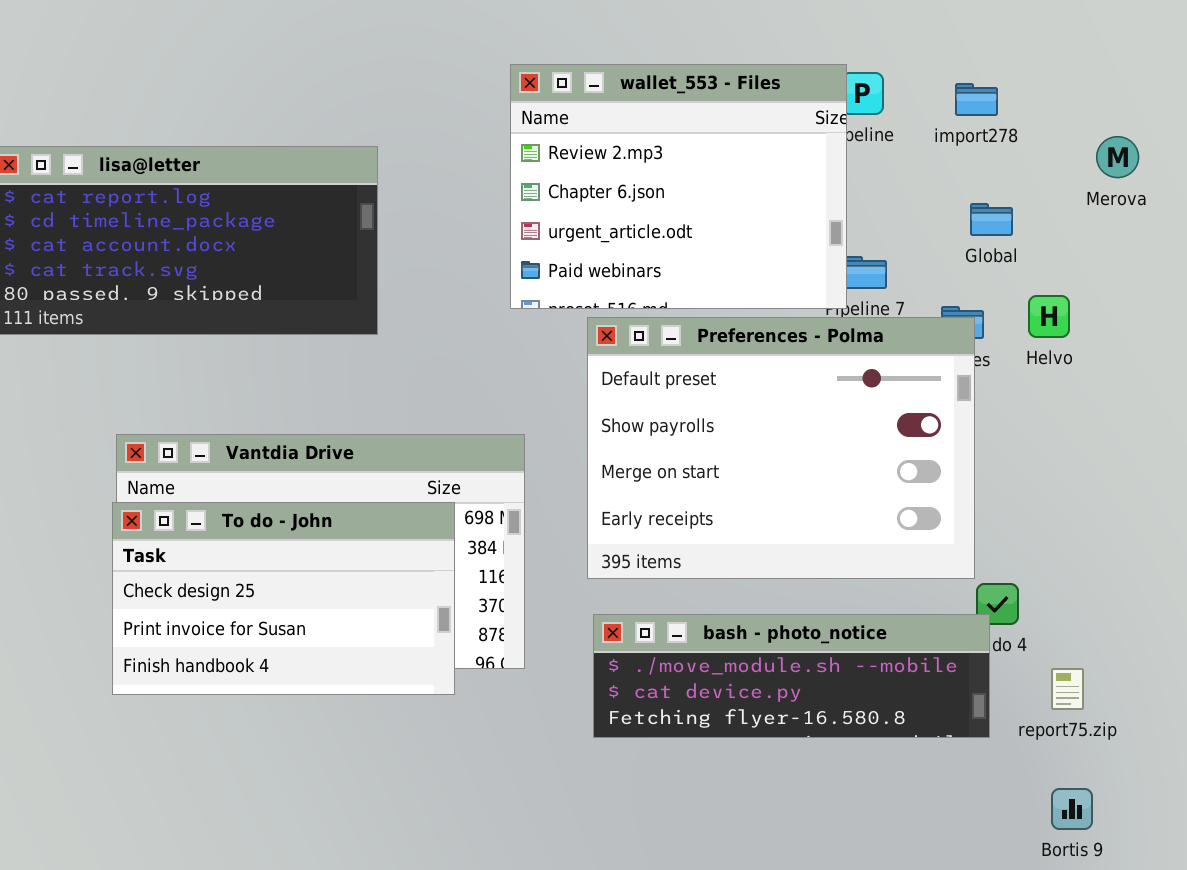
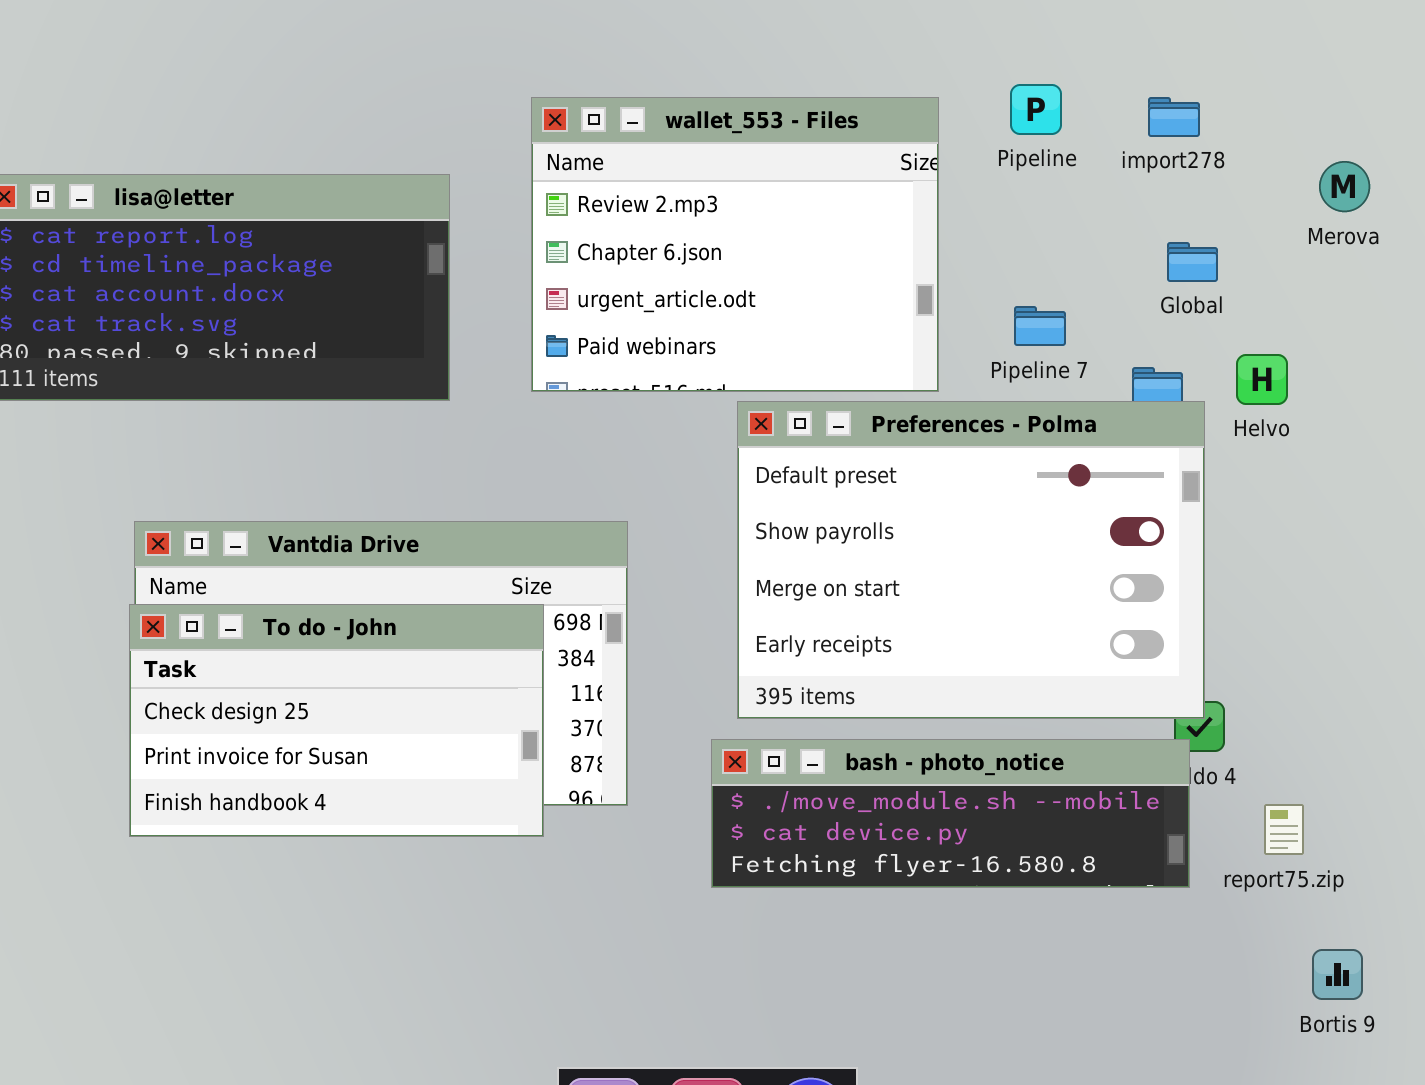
wallet_553 - Files: [510,64,847,309] -> [531,97,939,392], moved
Preferences - Polma: [587,317,975,579] -> [737,401,1205,719], moved
Bortis 9: [1051,788,1093,830] -> [1312,949,1363,1000], moved

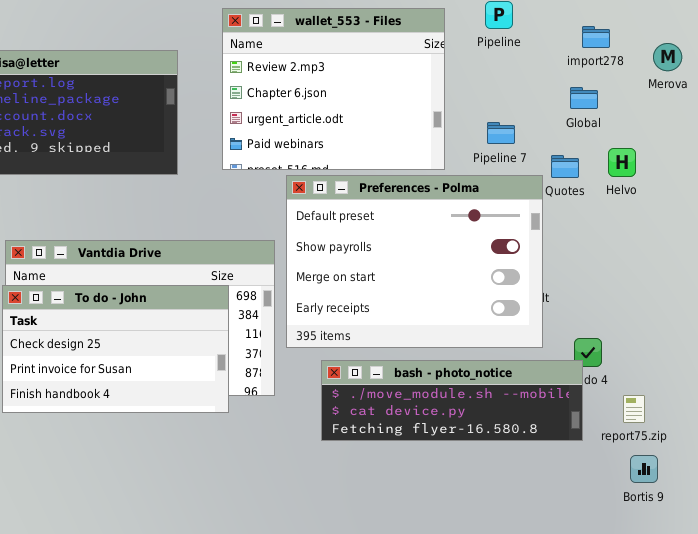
import278: [1148,97,1200,137] -> [582,26,610,48], moved
Preferences - Polma: [737,401,1205,719] -> [286,175,543,348], moved
Bortis 9: [1312,949,1363,1000] -> [630,455,658,483], moved

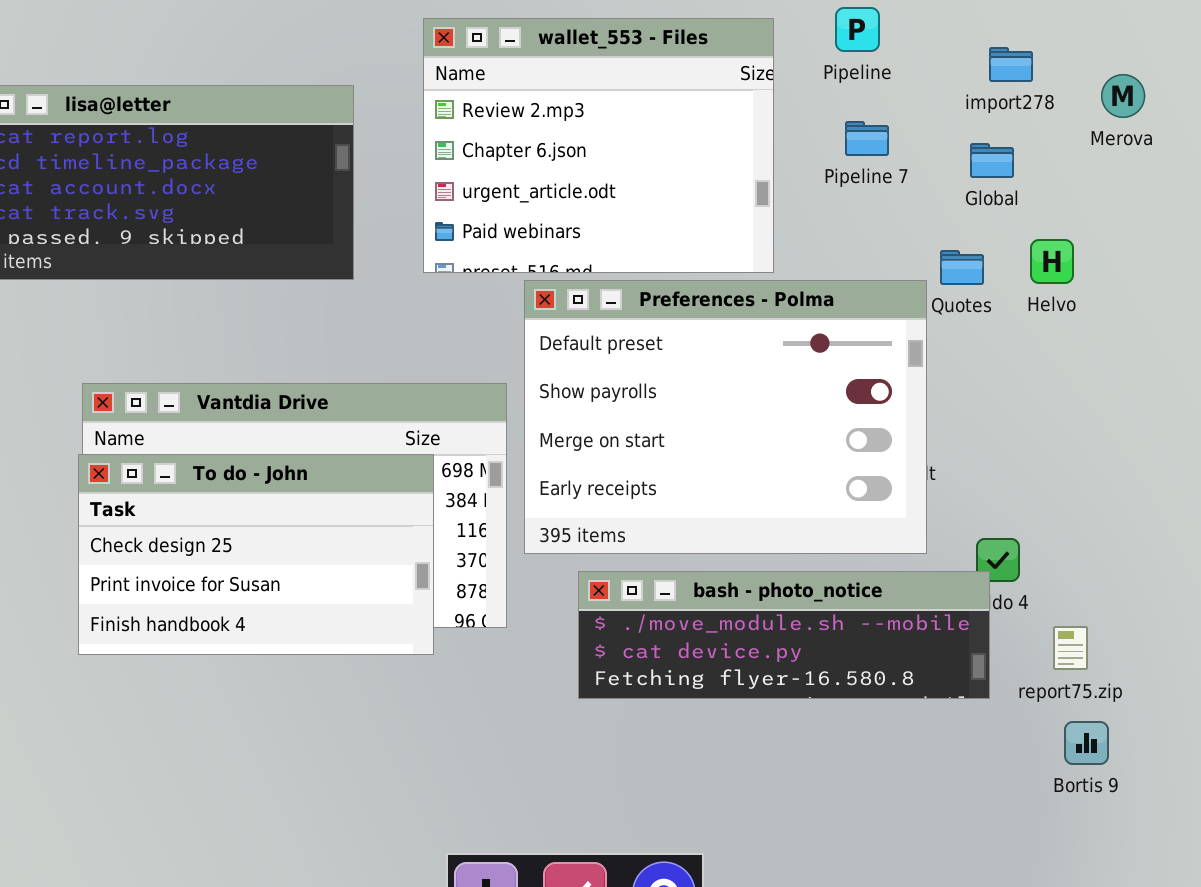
Pipeline 7: [487,122,515,144] -> [845,121,889,156], moved

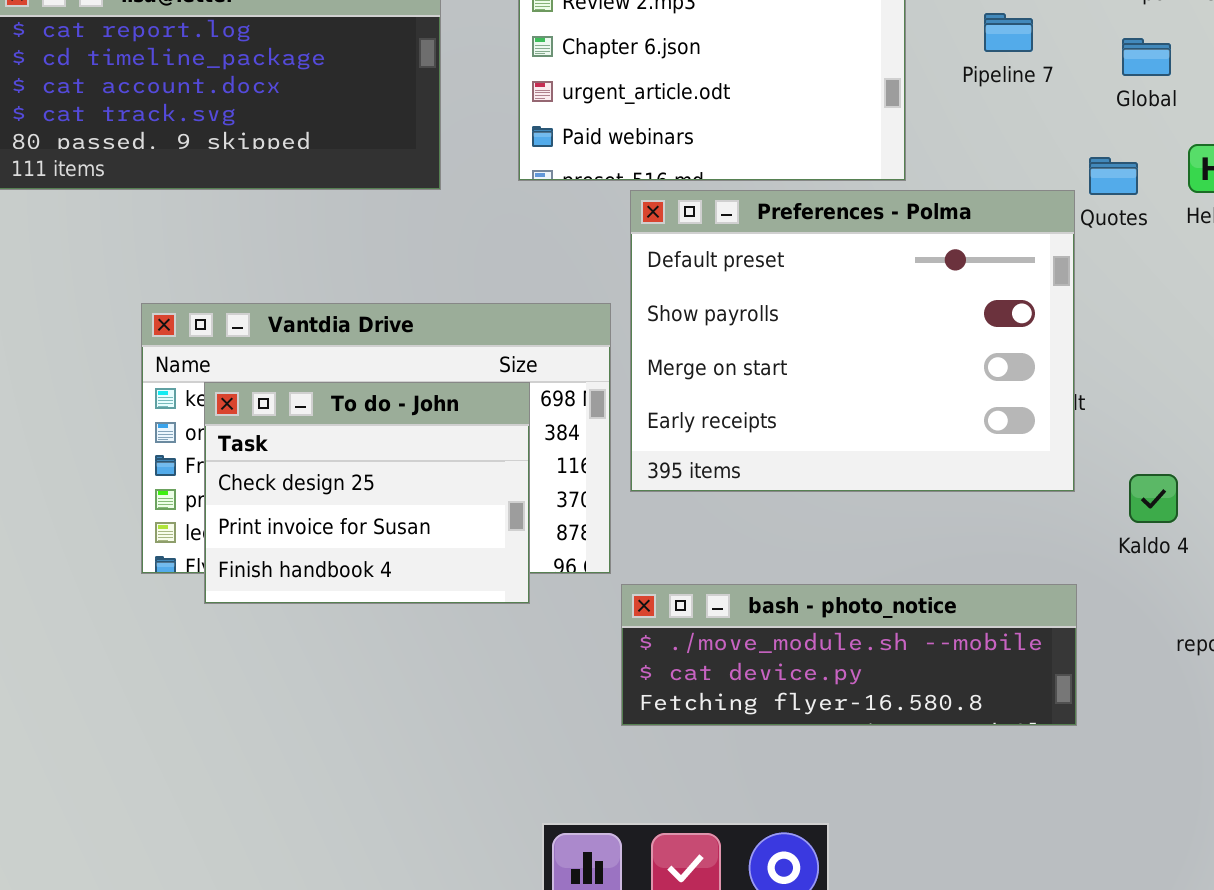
To do - John: [78,454,434,655] -> [204,382,530,604], resized
bash - photo_notice: [578,571,990,699] -> [621,584,1077,726], moved

